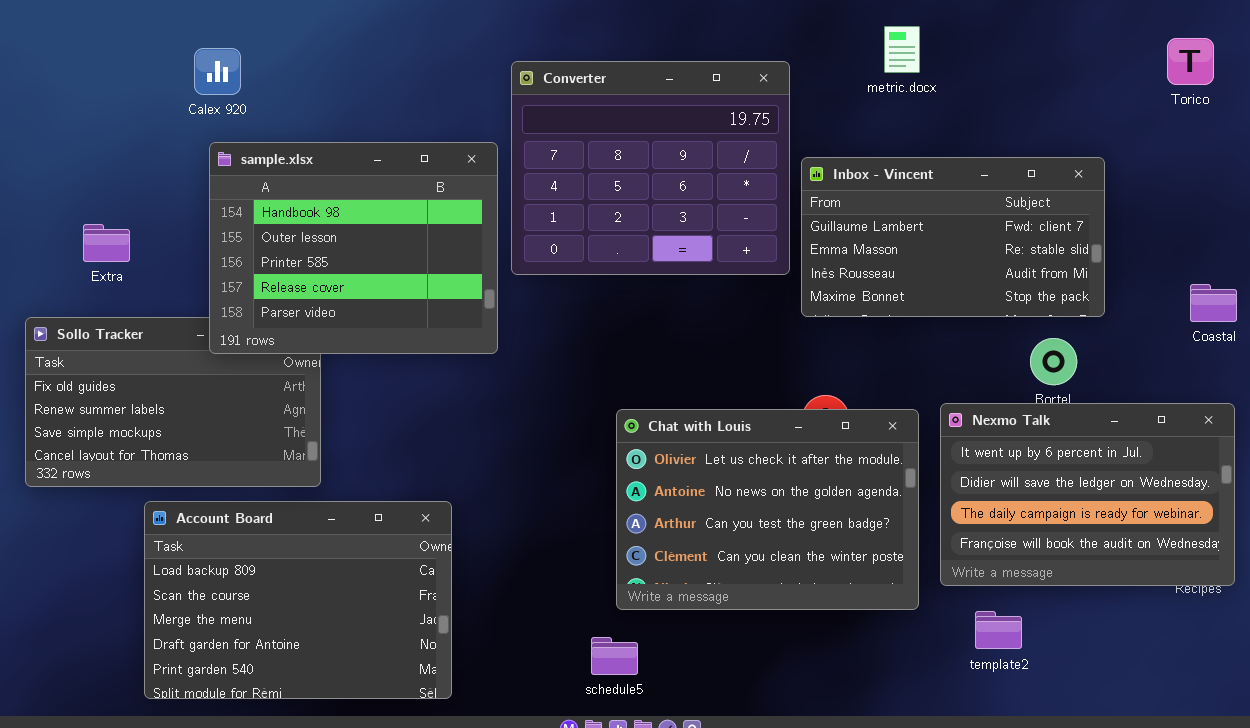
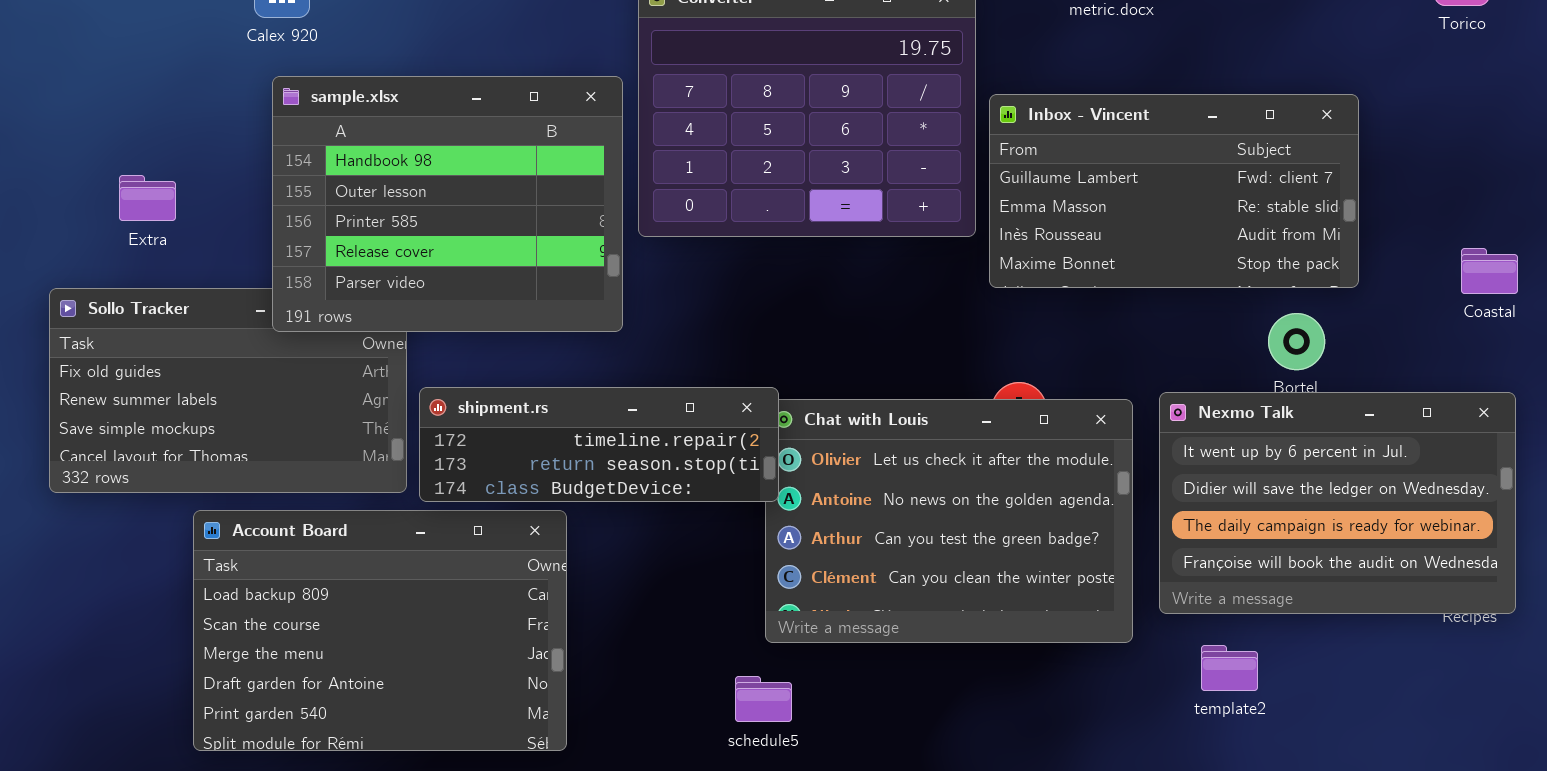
shipment.rs: none -> [419,387,779,502], opened

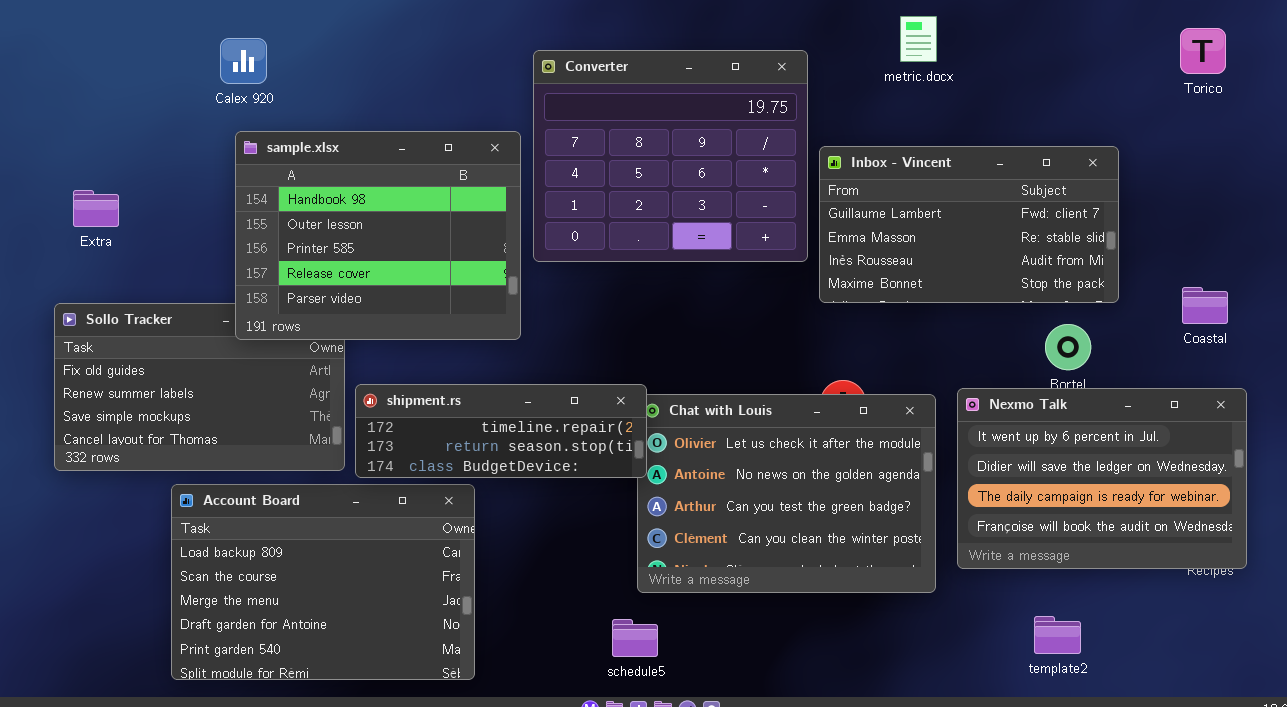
Extra: [119,175,176,221] -> [73,190,119,227], moved
Coastal: [1461,248,1518,294] -> [1182,287,1228,324], moved
template2: [1201,645,1258,691] -> [1034,616,1081,654], moved

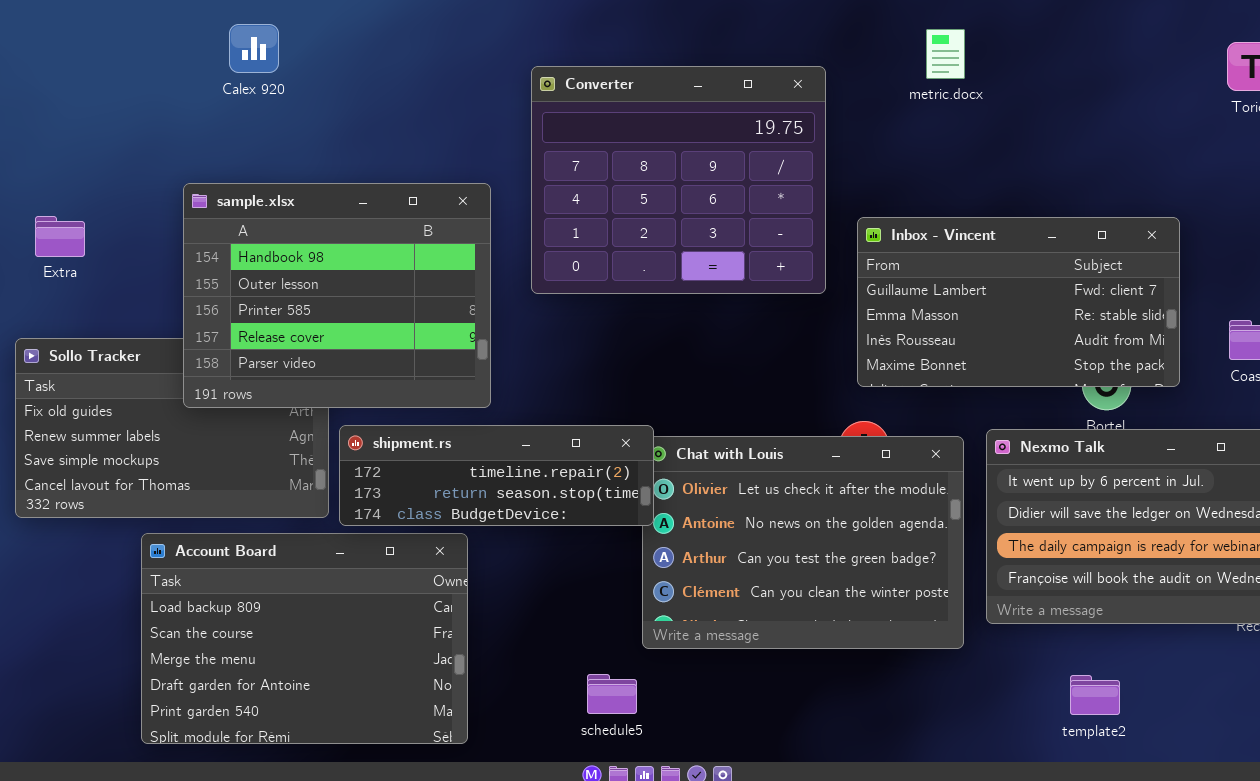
Calex 920: [220,38,267,84] -> [229,24,279,73], moved
sample.xlsx: [235,131,521,340] -> [183,183,491,408], moved
Inbox - Vincent: [819,146,1119,303] -> [857,217,1180,387], moved
schedule5: [612,619,658,657] -> [587,674,637,714], moved

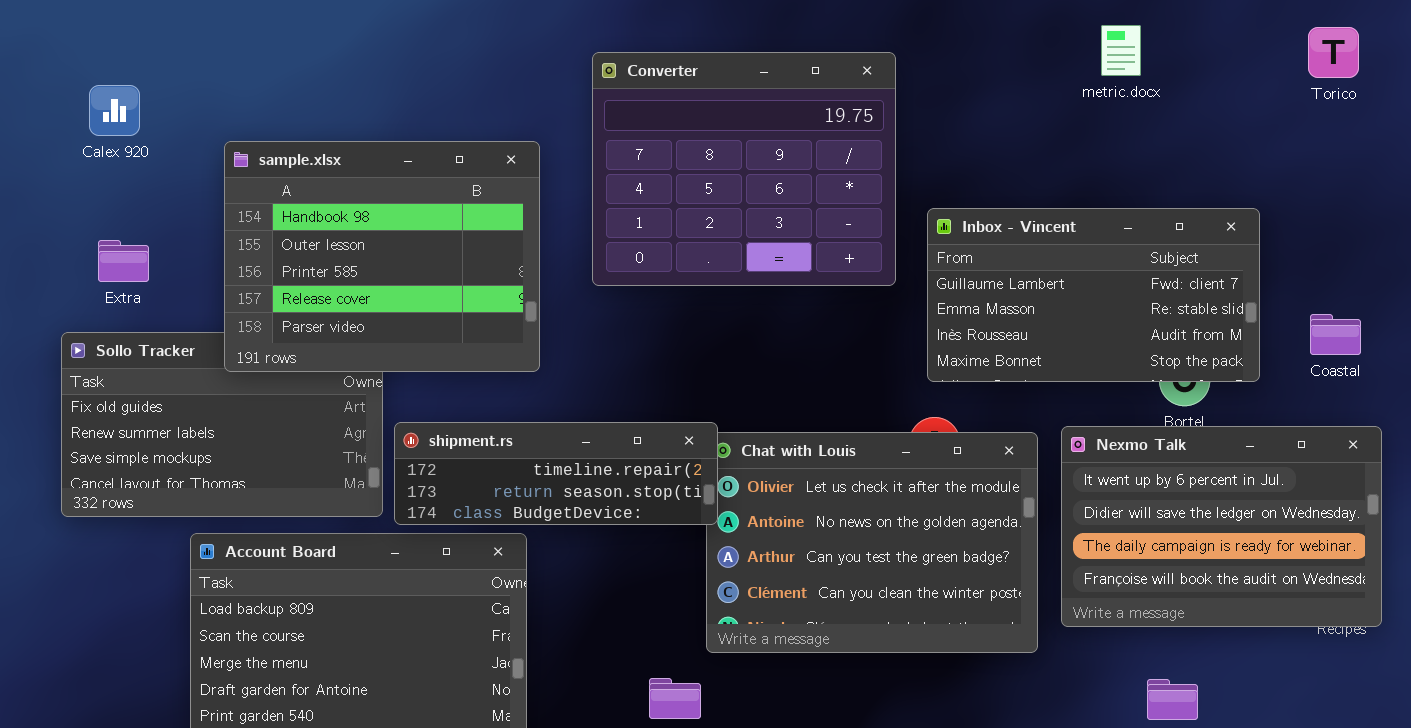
Calex 920: [229,24,279,73] -> [89,85,140,136], moved
metric.docx: [926,29,965,79] -> [1101,25,1141,76], moved
sample.xlsx: [183,183,491,408] -> [224,141,540,372], moved
Extra: [35,216,85,257] -> [98,240,149,282], moved

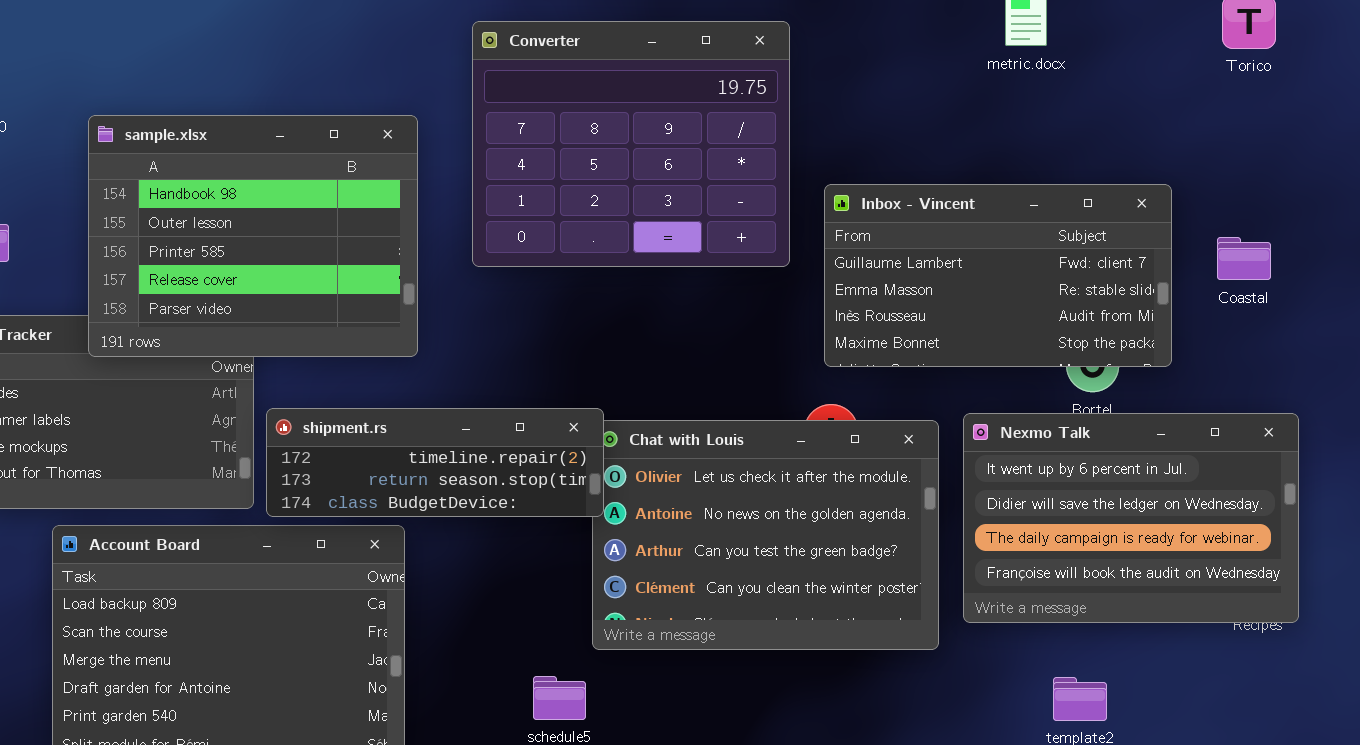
Coastal: [1310,314,1361,355] -> [1217,237,1271,280], moved

